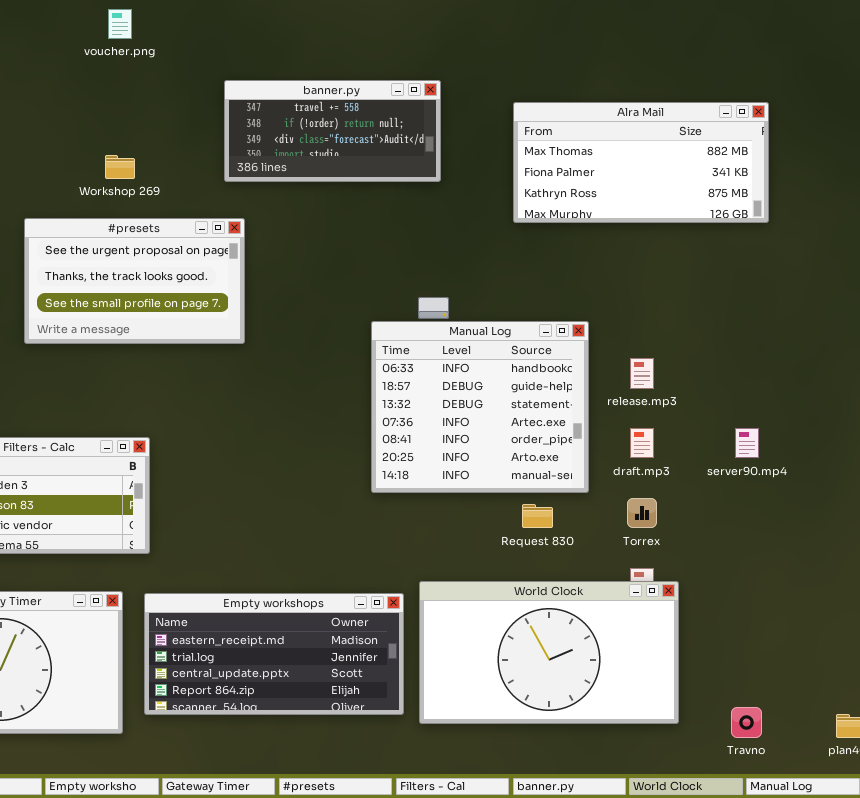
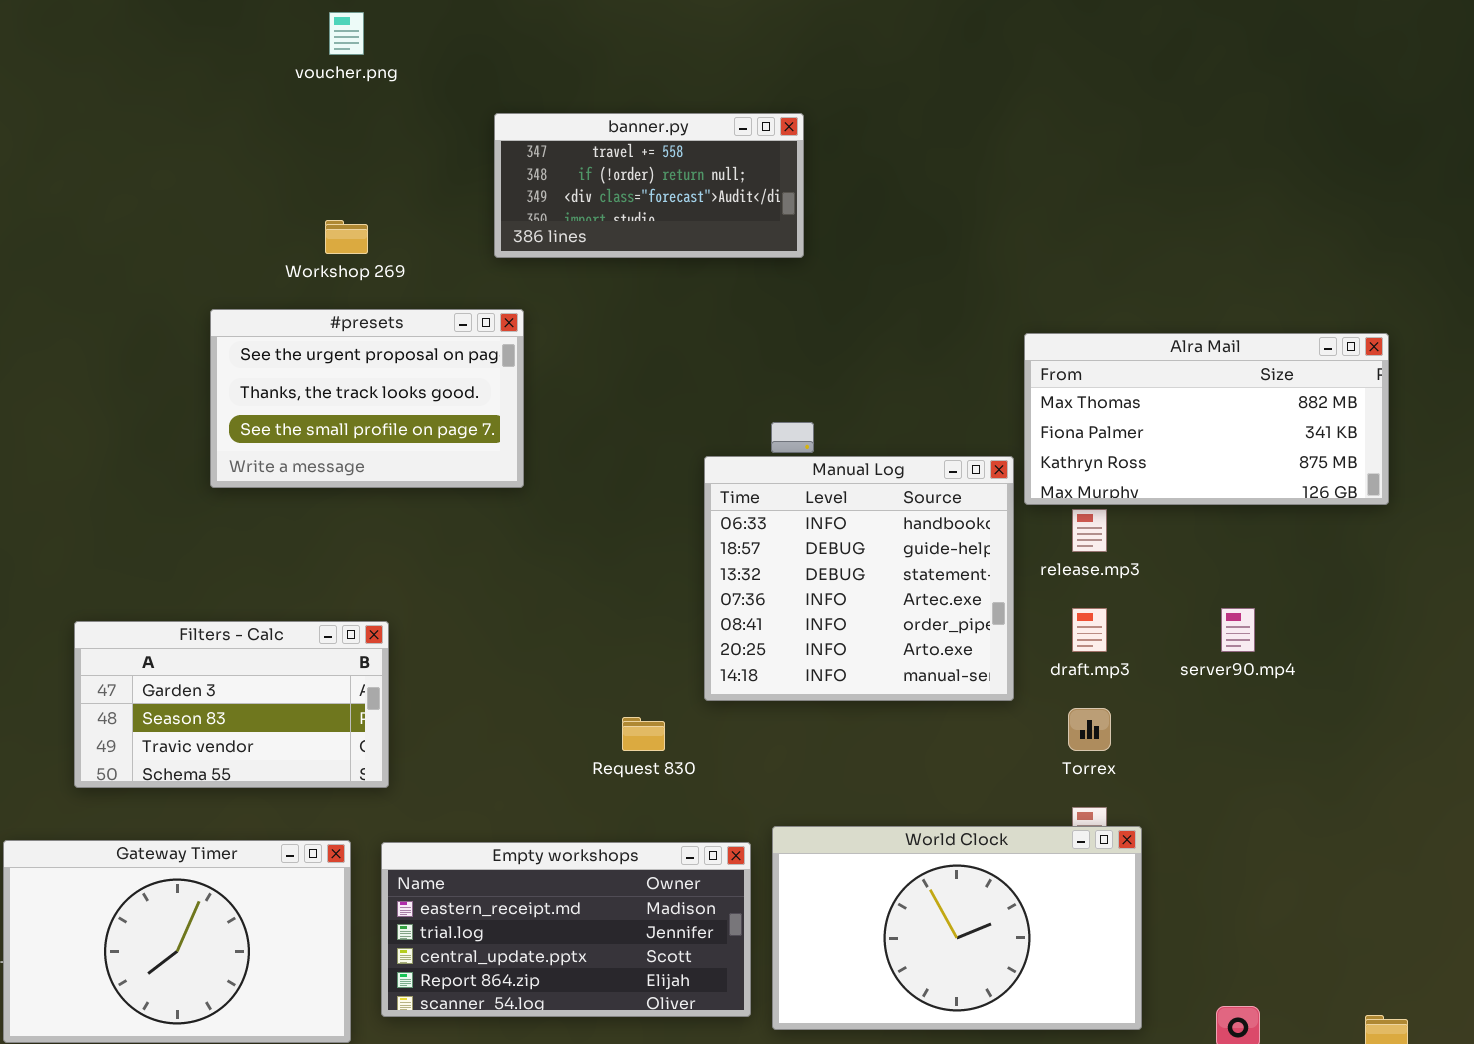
Alra Mail: [513,102,769,223] -> [1024,333,1389,505], moved
Request 830: [522,504,553,528] -> [622,717,665,751], moved

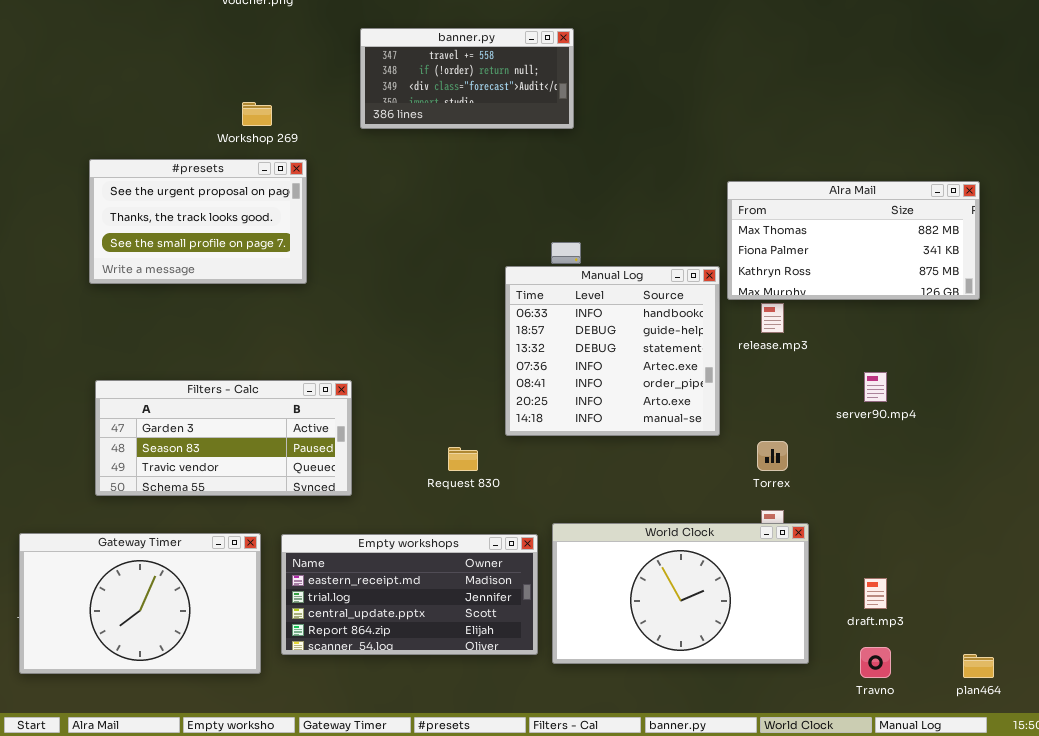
#presets: [210,309,524,488] -> [89,159,307,284], moved
draft.mp3: [1072,608,1107,652] -> [864,578,887,609], moved
Filters - Calc: [74,621,389,788] -> [95,380,352,496], moved, resized

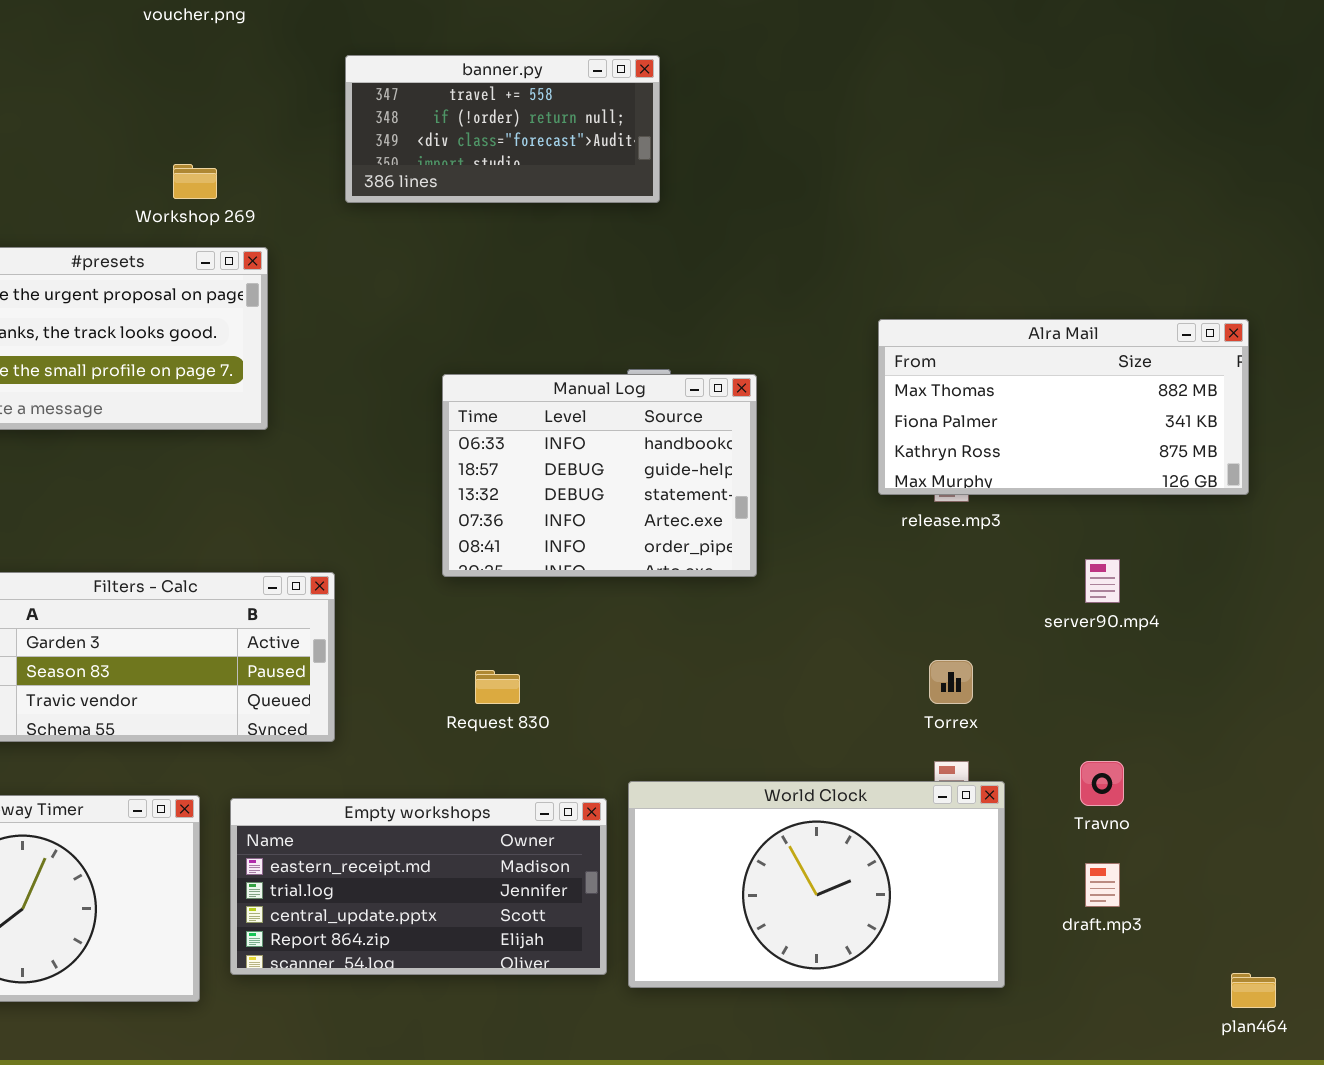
Alra Mail: [727,181,980,300] -> [878,319,1249,495], moved
Manual Log: [505,266,720,436] -> [442,374,757,577], moved, resized
Travno: [860,647,891,678] -> [1080,761,1124,806], moved

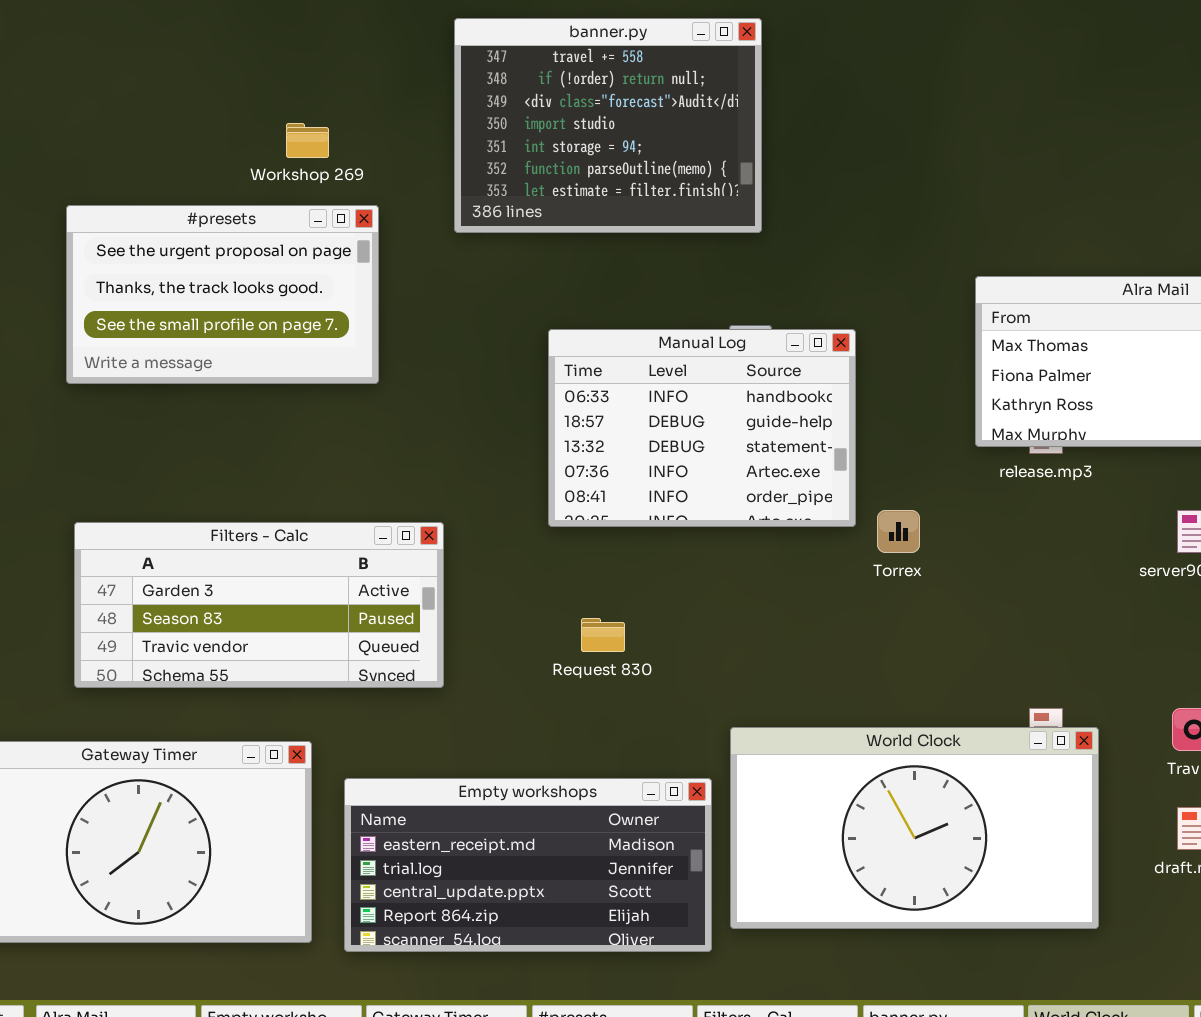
banner.py: [345,55,660,203] -> [454,18,762,233], resized
Torrex: [929,660,973,704] -> [877,510,920,553], moved
Empty workshops: [230,798,607,975] -> [344,778,712,952], moved

